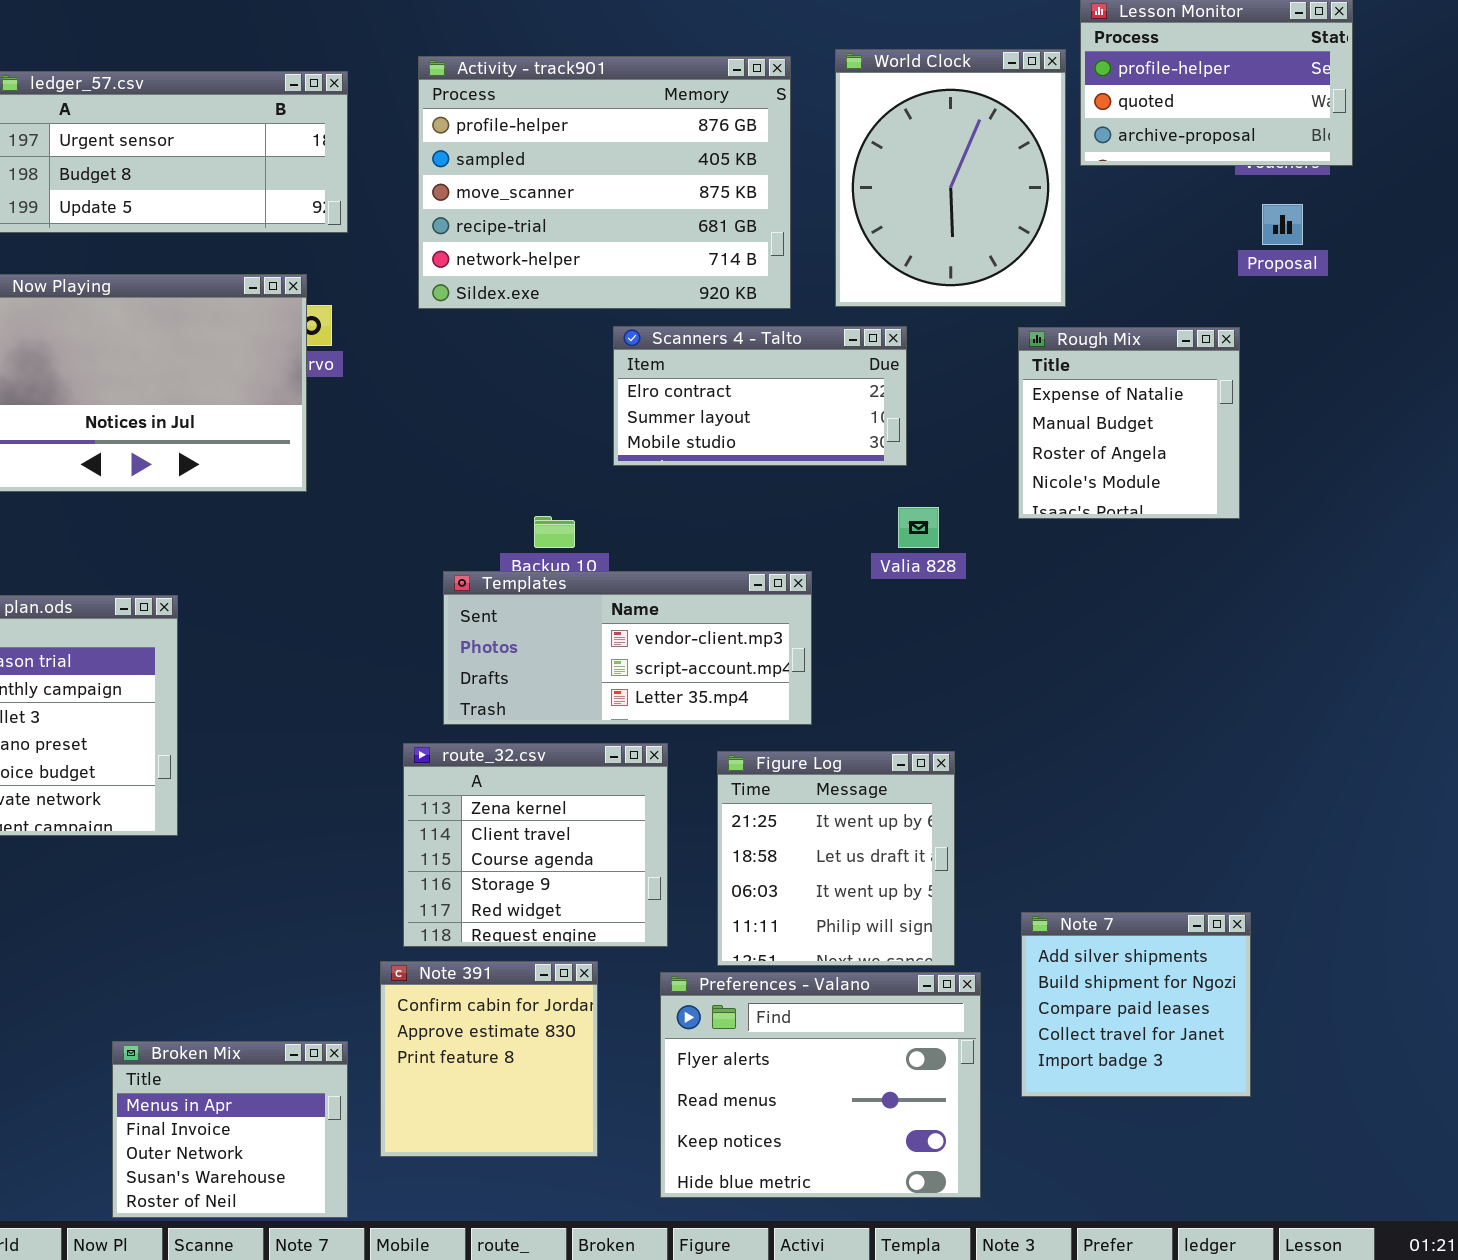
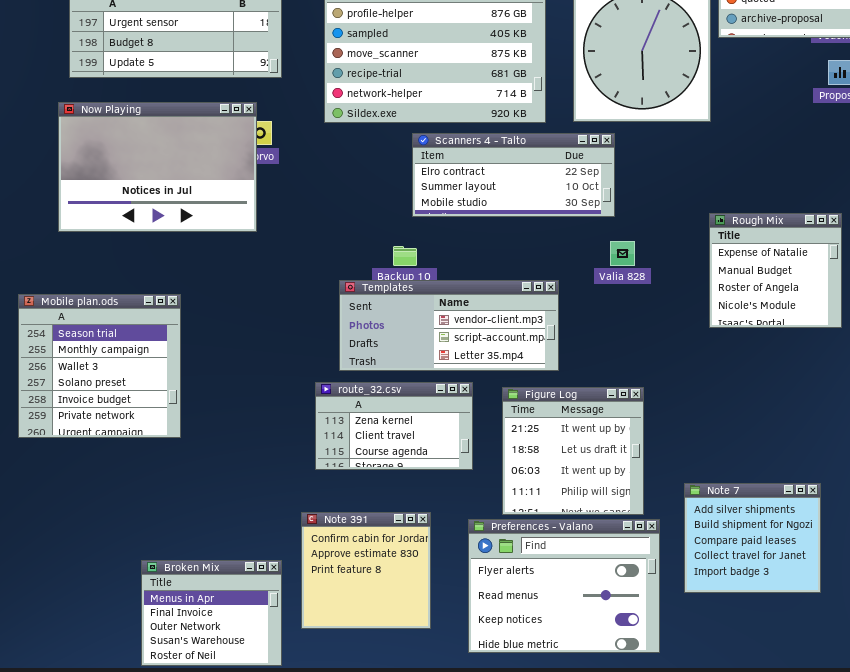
Scanners 4 - Talto: [613,326,907,466] -> [412,133,615,217], resized
Rough Mix: [1018,327,1240,519] -> [709,213,842,328], moved
route_32.csv: [403,743,668,947] -> [315,382,473,470], resized

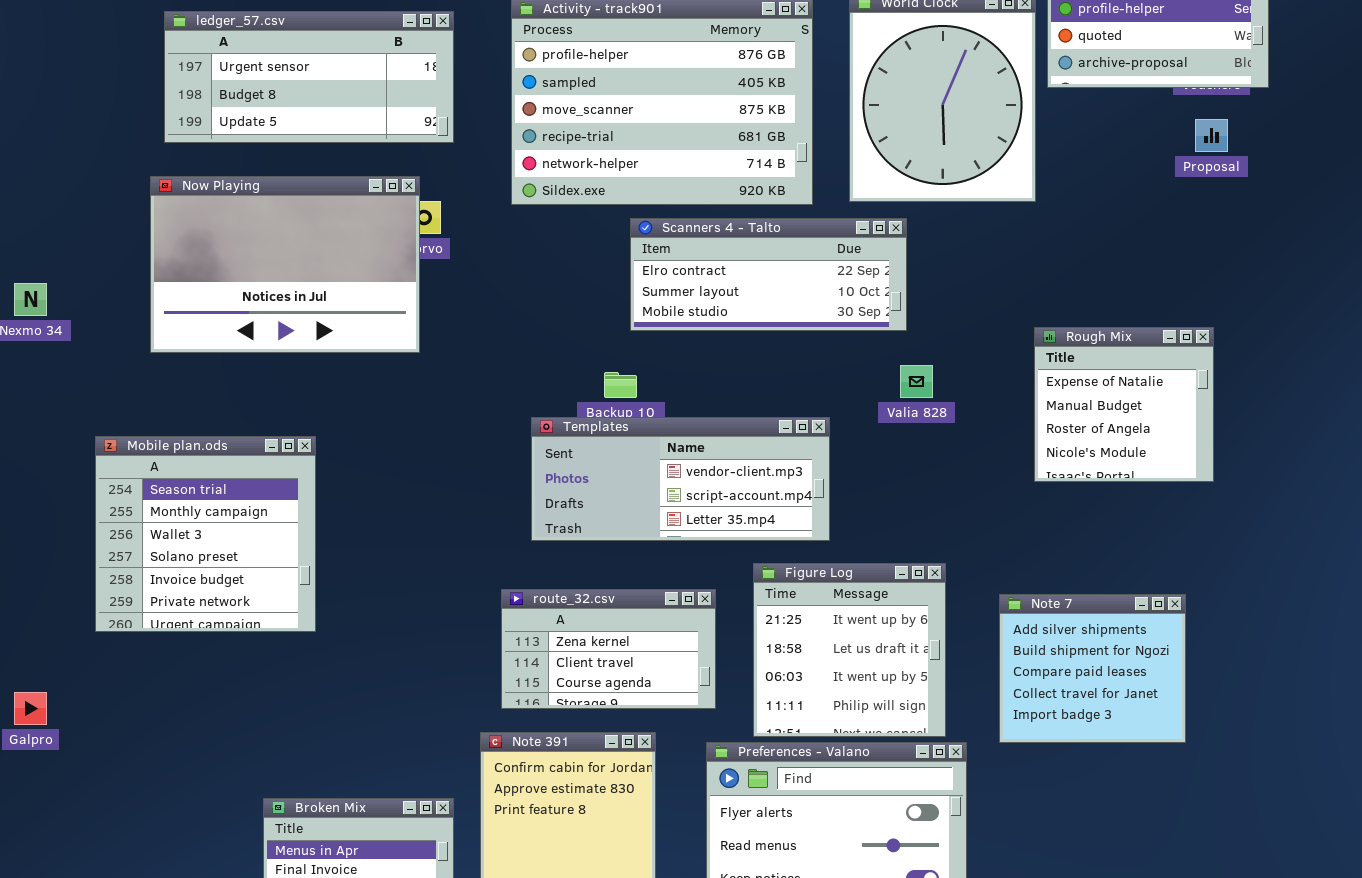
route_32.csv: [315,382,473,470] -> [501,589,716,709], moved
Note 7: [684,483,821,593] -> [999,594,1186,743], moved

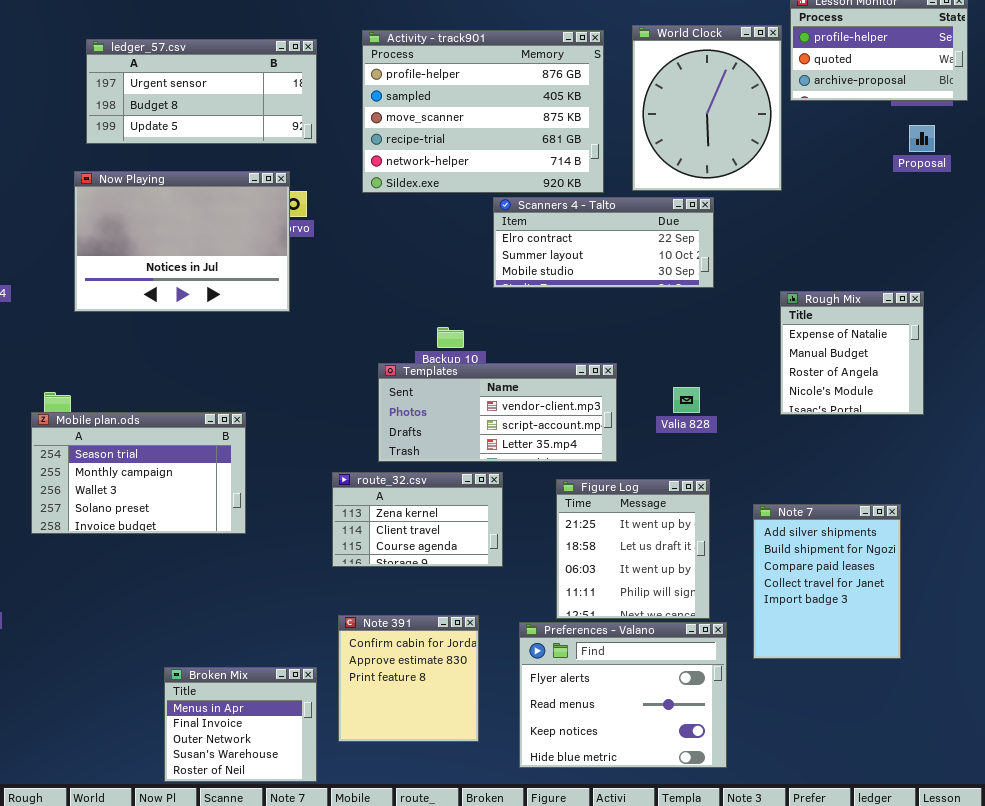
Scanners 4 - Talto: [630,218,907,331] -> [493,197,714,288], moved
Valia 828: [900,365,933,398] -> [673,387,700,413], moved
Mobile plan.ods: [95,436,316,632] -> [31,412,246,534], resized
route_32.csv: [501,589,716,709] -> [332,472,503,567], moved
Note 7: [999,594,1186,743] -> [753,504,901,659], resized

